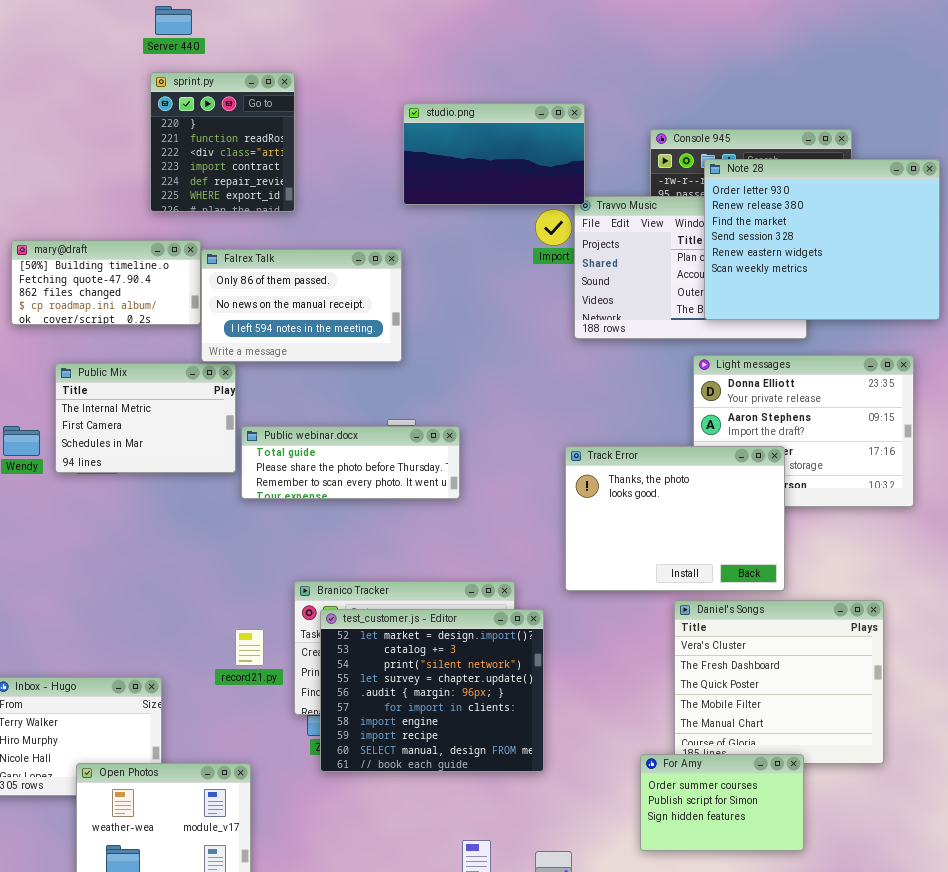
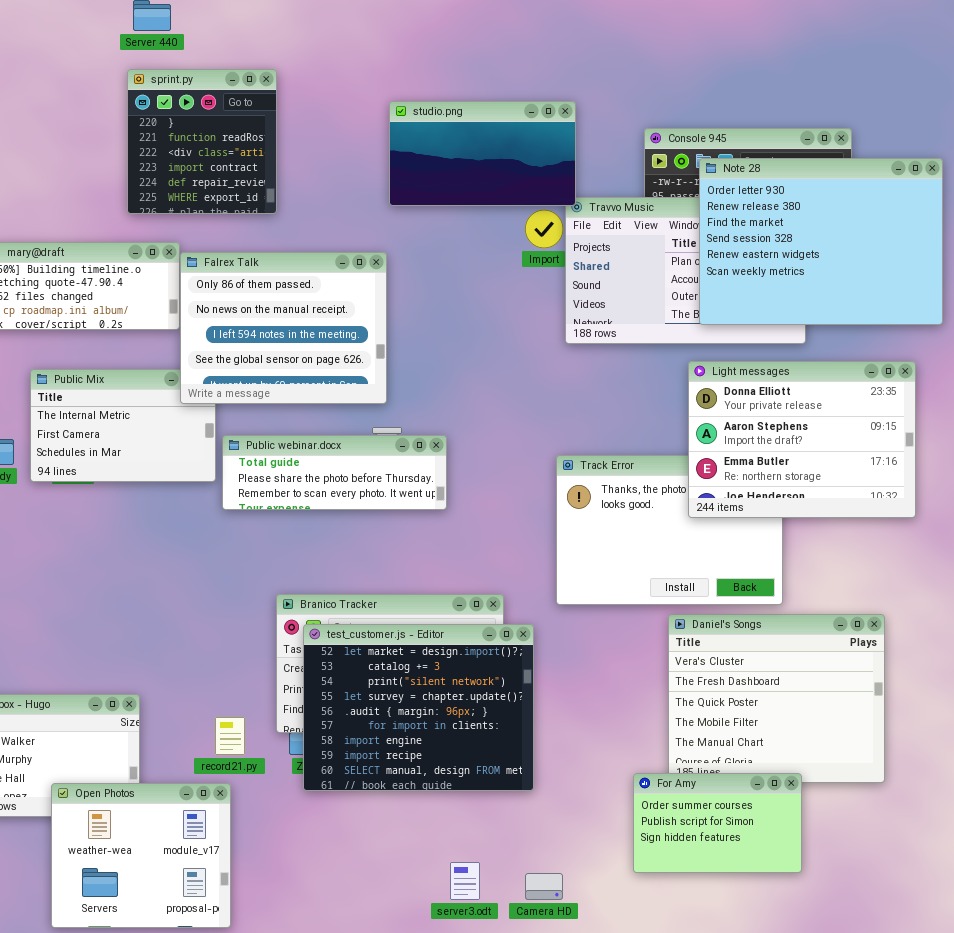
Falrex Talk: [201,249,402,362] -> [180,252,387,404], resized
Light messages: [693,355,914,507] -> [688,361,916,518], raised
record21.py: [235,629,264,666] -> [215,717,245,755], moved

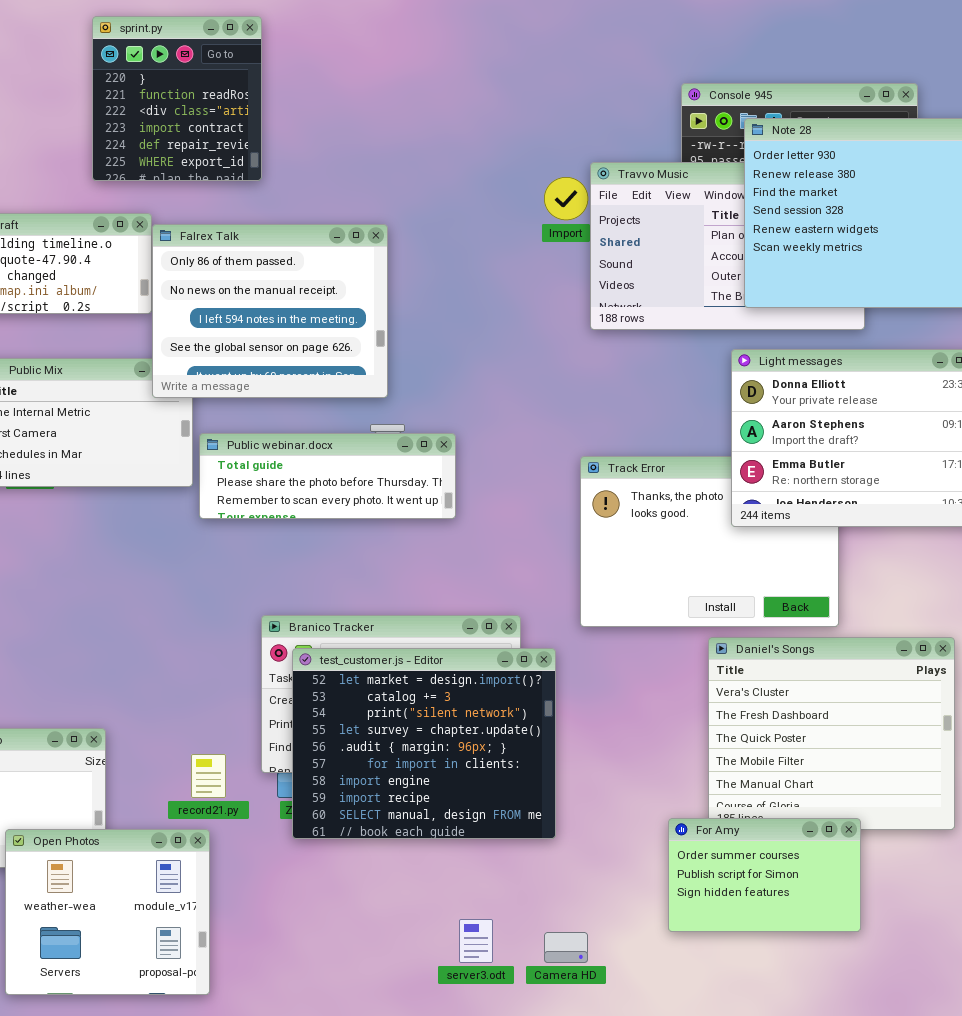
studio.png: [389,101,576,206] -> none, closed

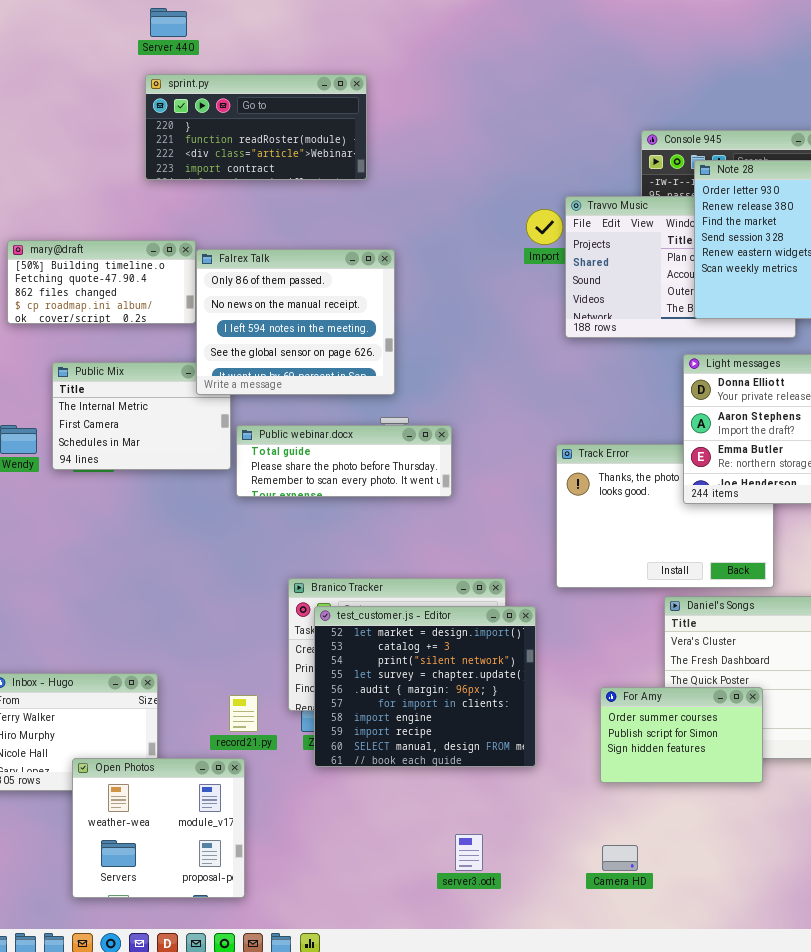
sprint.py: [92,16,262,181] -> [145,74,367,180], resized
For Amy: [668,818,861,932] -> [600,687,763,783], moved
Camera HD: [544,932,588,963] -> [602,845,638,871], moved

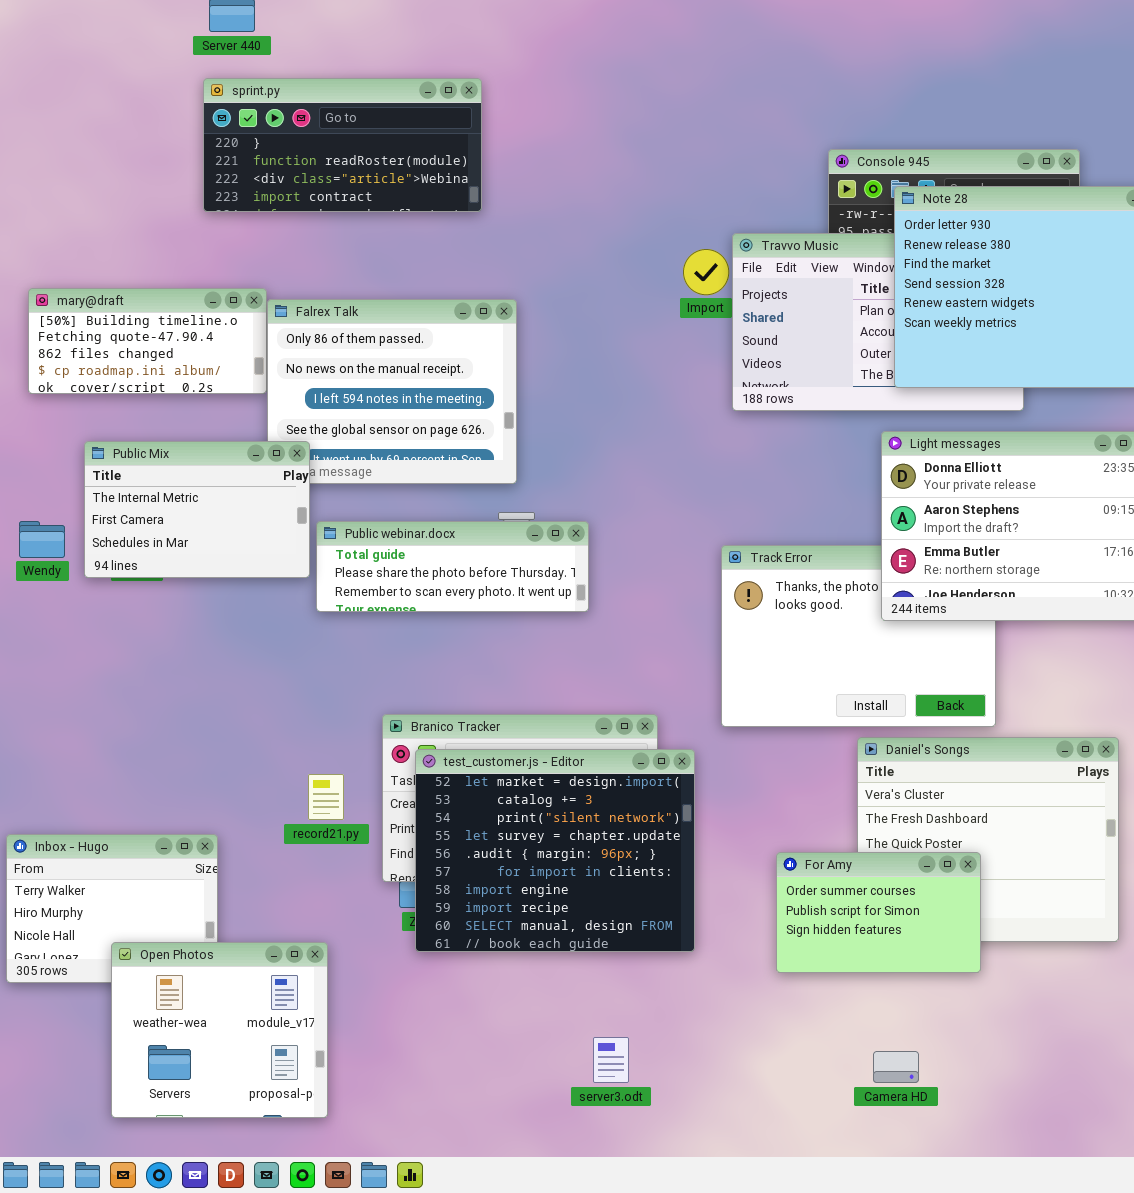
Public Mix: [52,362,231,470] -> [84,441,310,578], raised
record21.py: [229,695,258,732] -> [308,774,344,820], moved
Camera HD: [602,845,638,871] -> [873,1051,919,1083], moved

